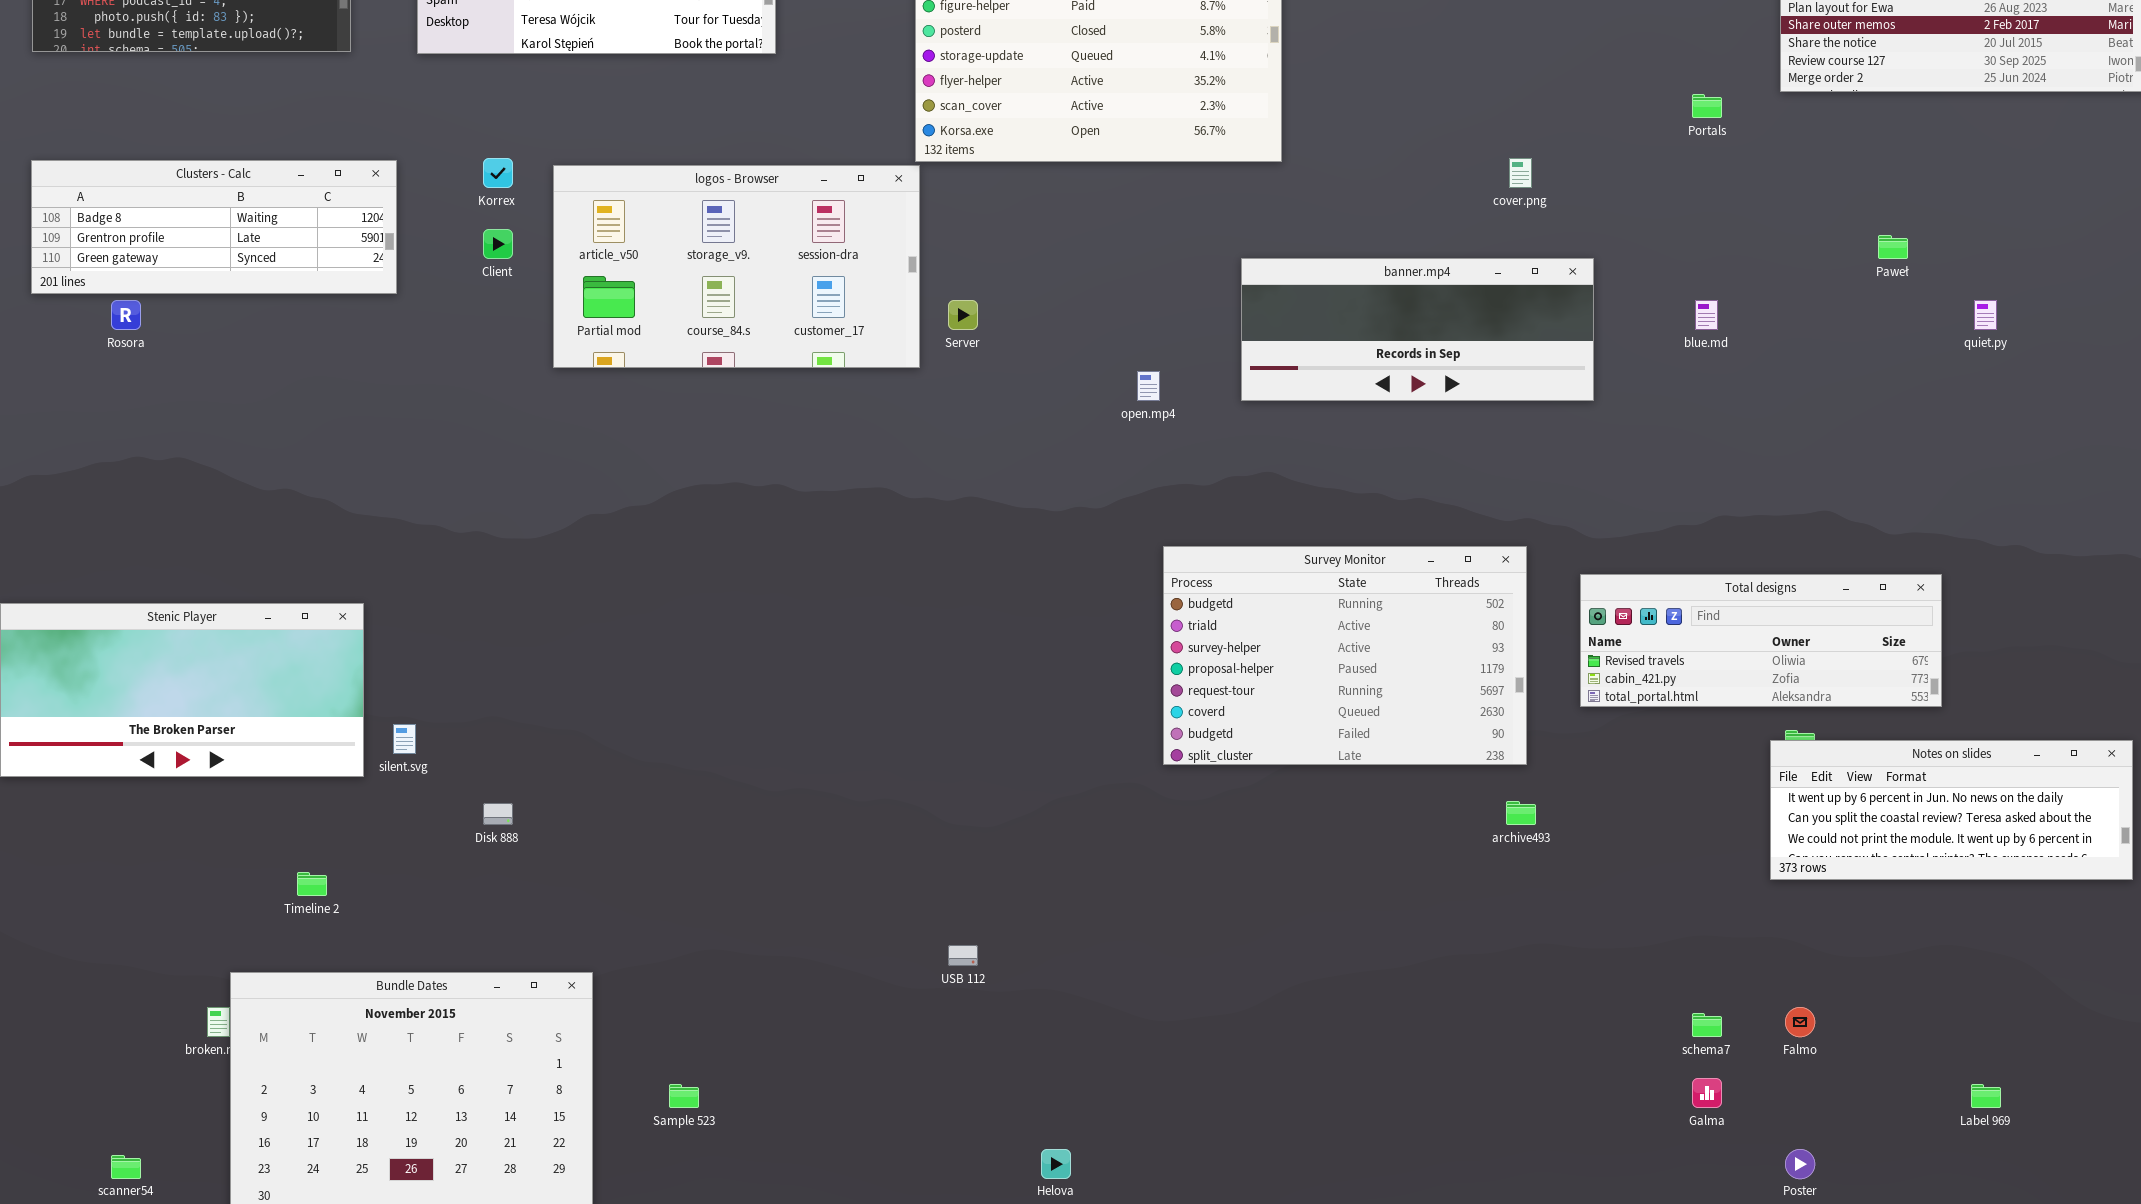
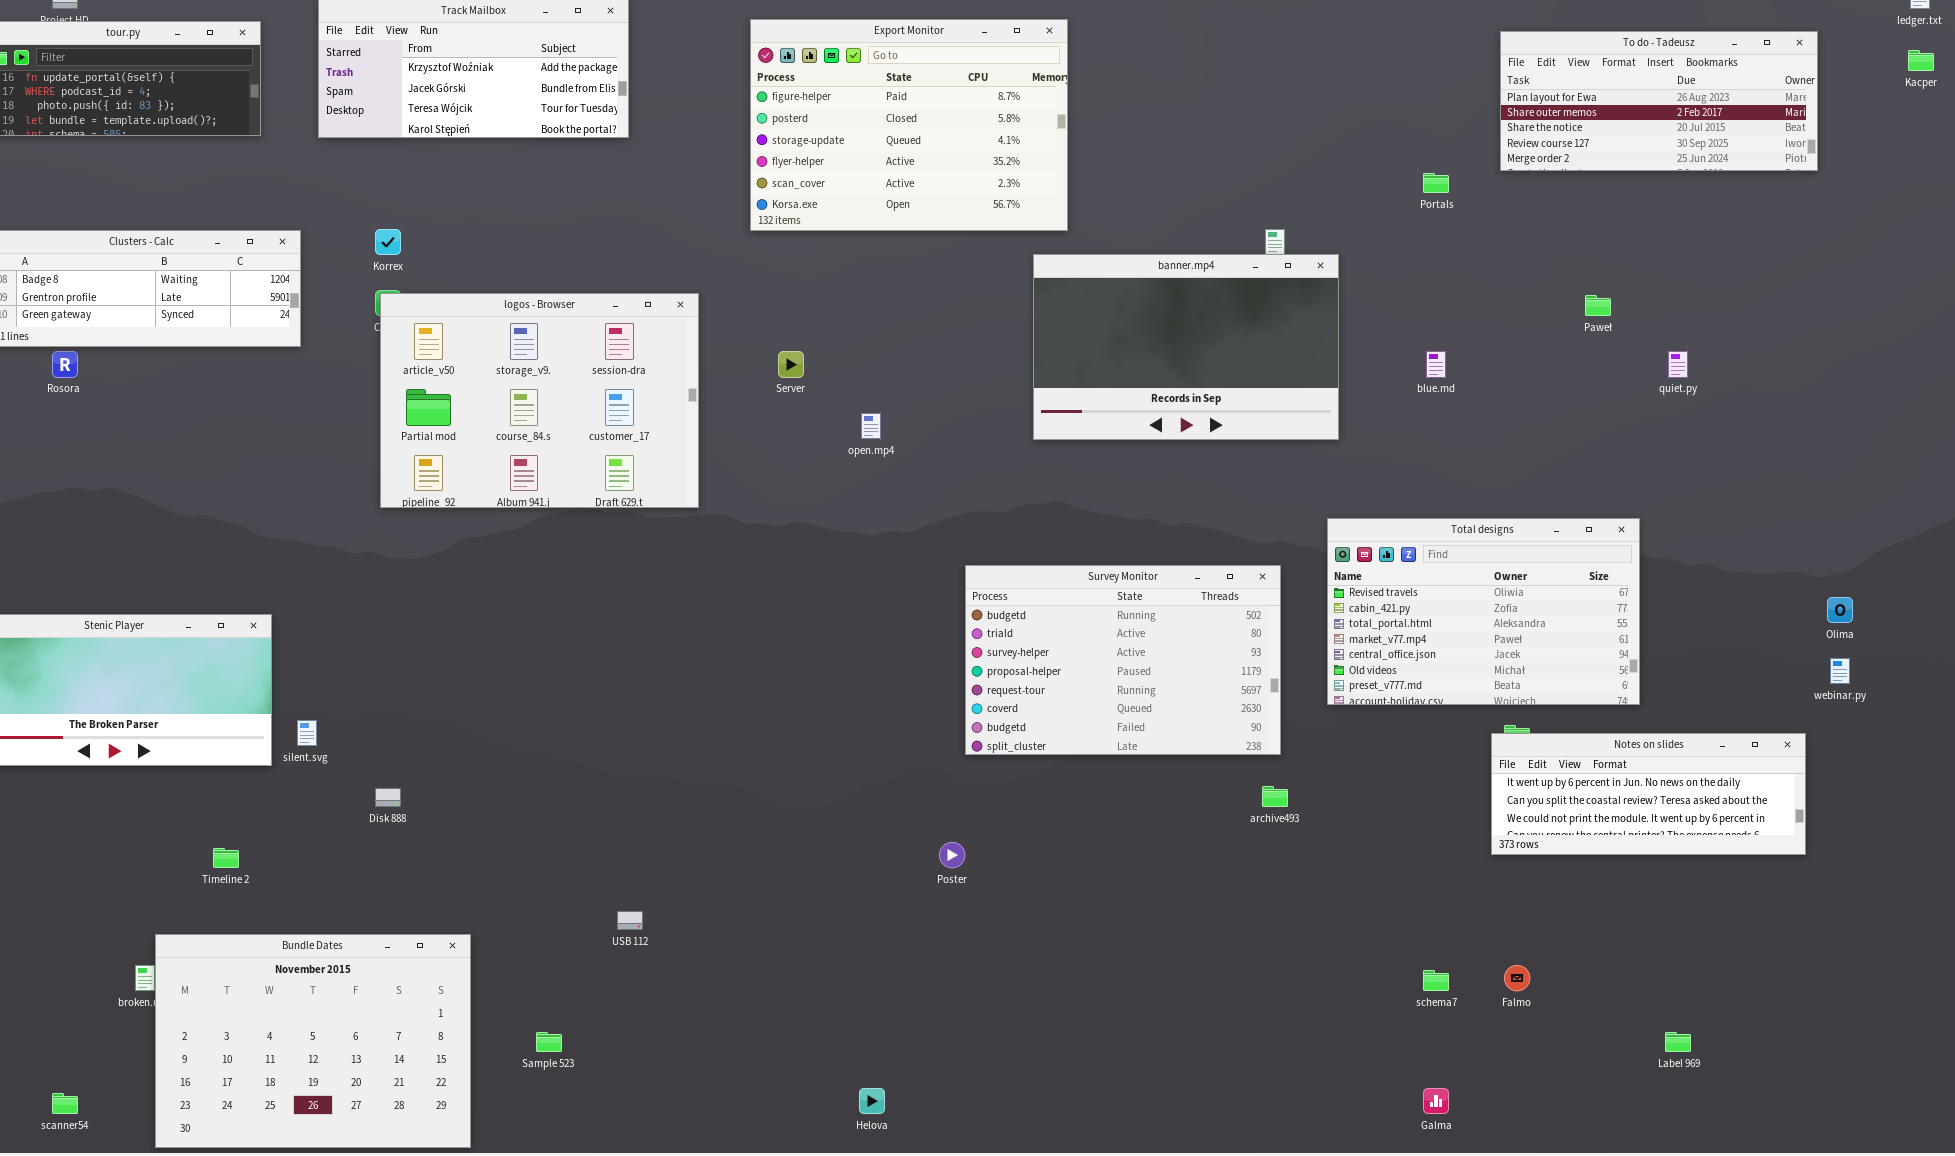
logos - Browser: [553,165,920,368] -> [380,293,699,508], moved, resized
banner.mp4: [1241,258,1594,401] -> [1033,254,1339,440], resized
open.mp4: [1137,371,1160,401] -> [861,413,881,439], moved
Total designs: [1580,574,1942,707] -> [1327,518,1640,705], resized
USB 112: [948,945,978,966] -> [617,911,643,930], moved
Galma: [1692,1078,1722,1108] -> [1423,1088,1449,1114], moved
Poster: [1785,1149,1815,1179] -> [939,842,965,868], moved

